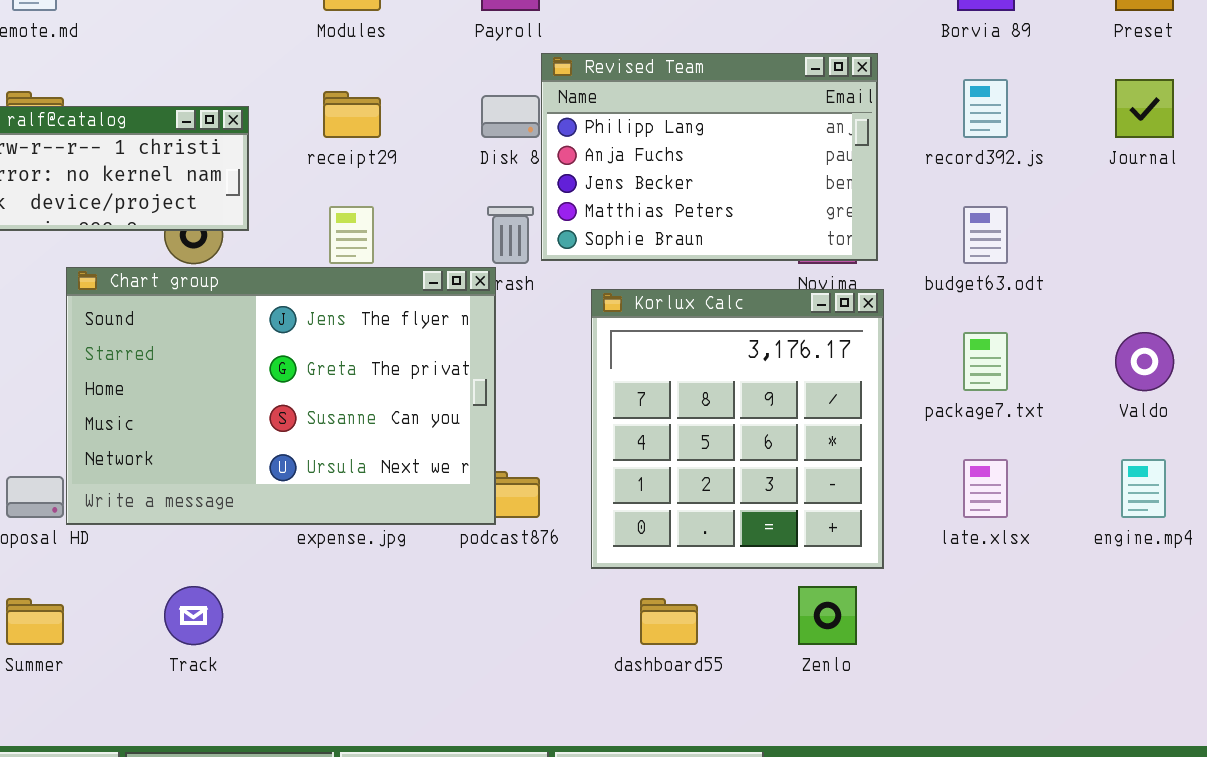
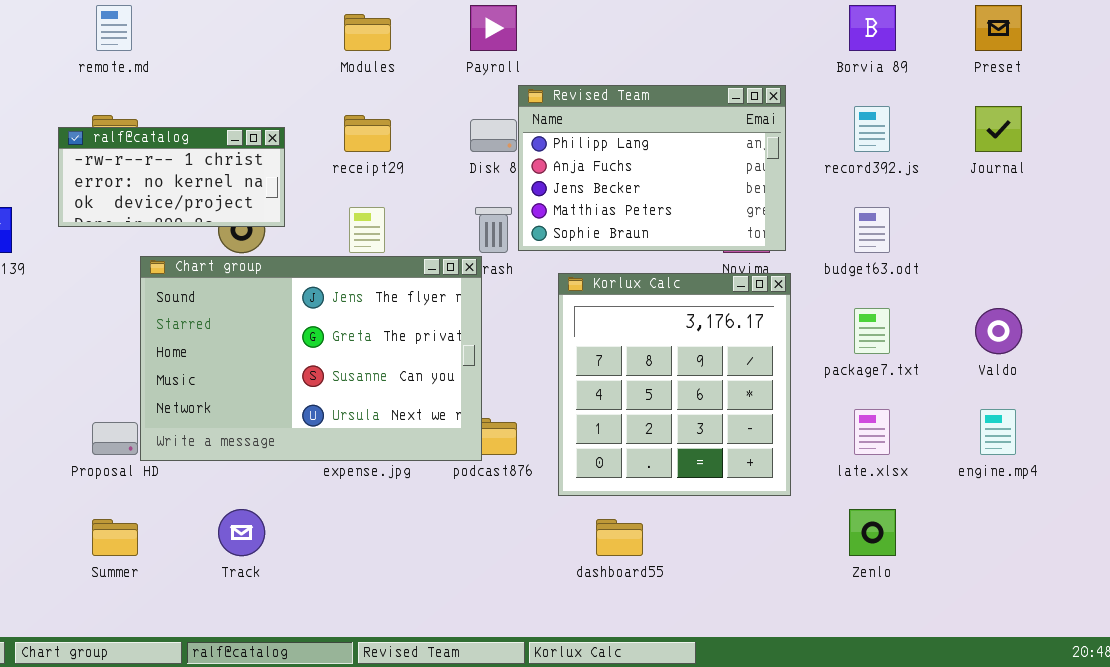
Zenlo: [798,586,857,645] -> [849,509,896,556], moved

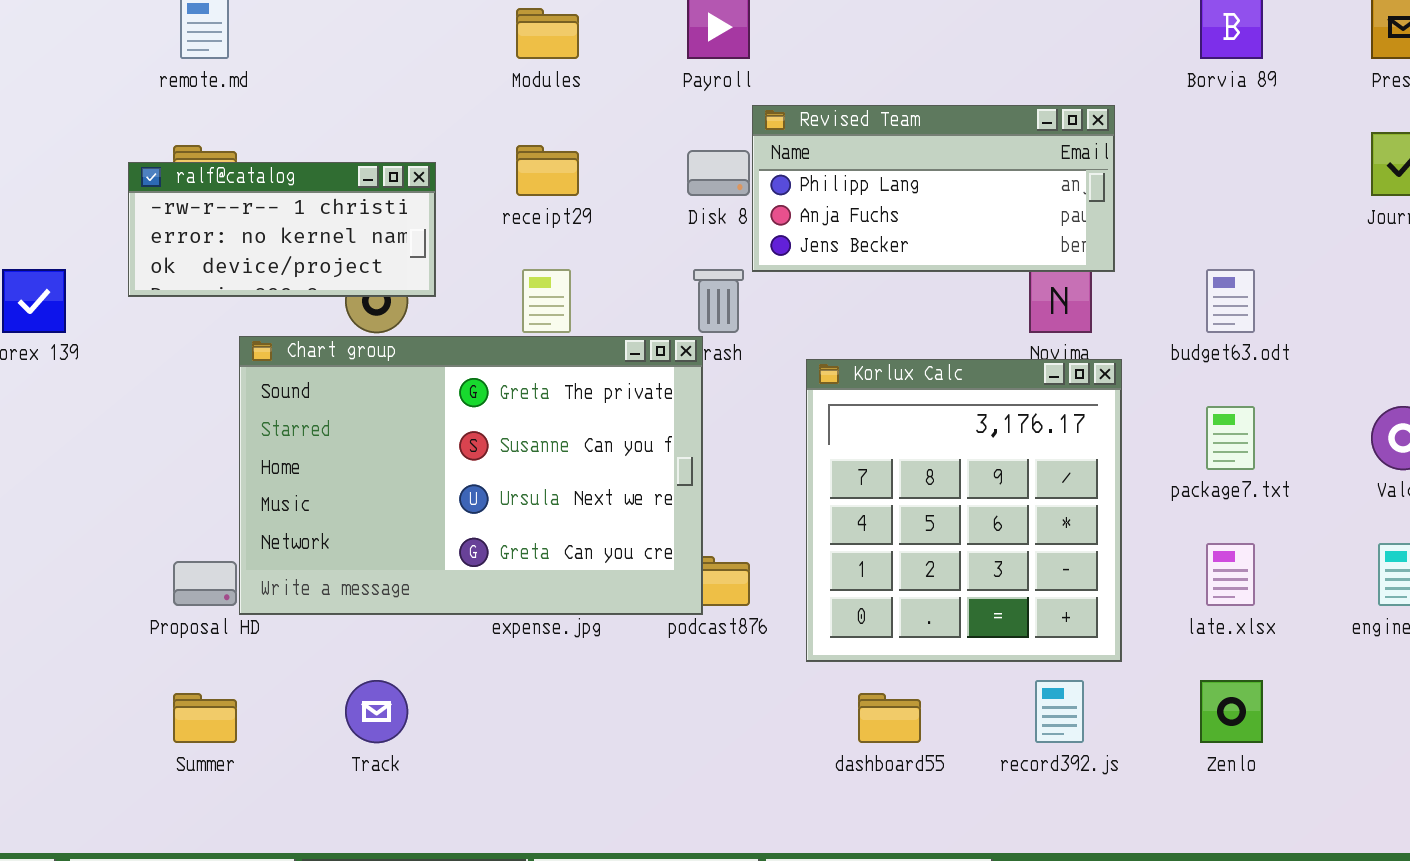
Revised Team: [518,85,786,251] -> [752,105,1115,272], resized
record392.js: [854,106,890,152] -> [1035,680,1084,743], moved
Chart group: [140,256,482,461] -> [239,336,703,615], scrolled down 1 row

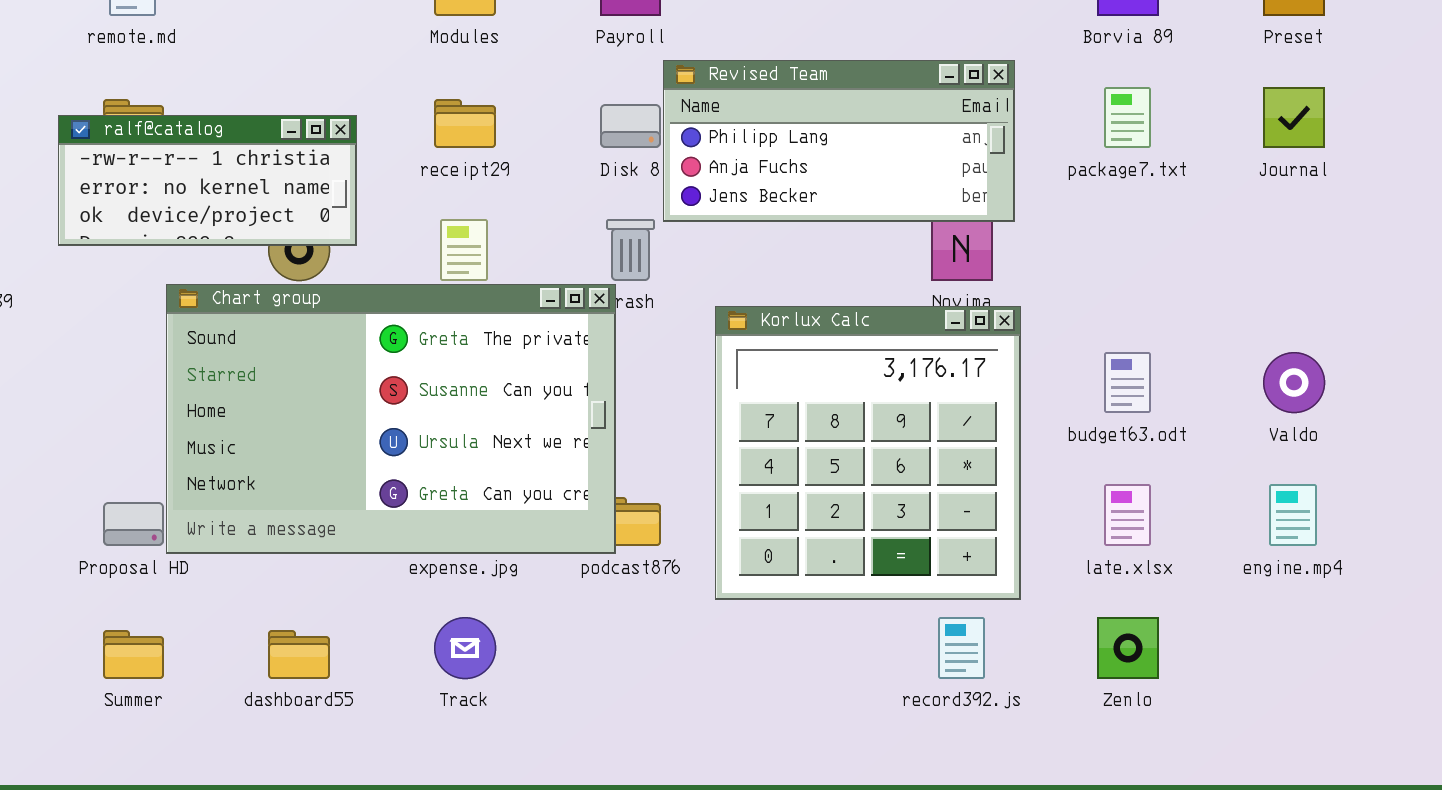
budget63.odt: [1206,269,1255,333] -> [1104,352,1151,413], moved
package7.txt: [1206,406,1255,470] -> [1104,87,1151,148], moved
Track: [345,680,408,743] -> [434,617,496,679], moved
dashboard55: [858,693,921,743] -> [268,630,330,679], moved

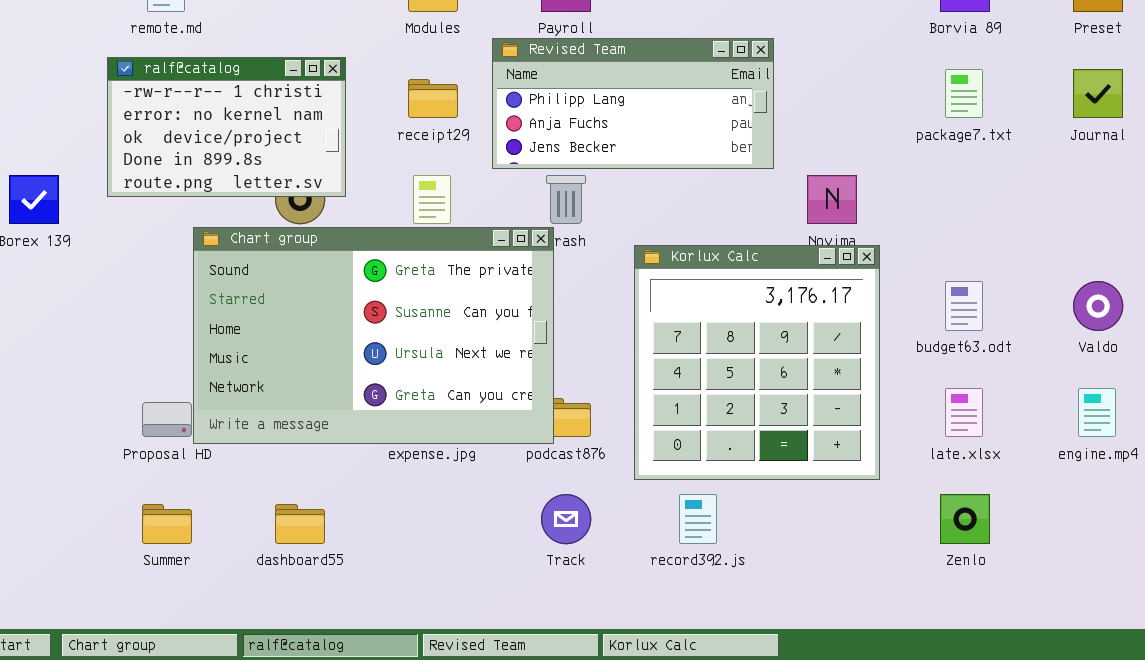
Revised Team: [663,60,1015,222] -> [492,38,774,169], moved
ralf@catalog: [58,115,357,246] -> [107,57,346,197], resized
Track: [434,617,496,679] -> [541,494,591,544], moved
record392.js: [938,617,985,679] -> [679,494,717,544], moved

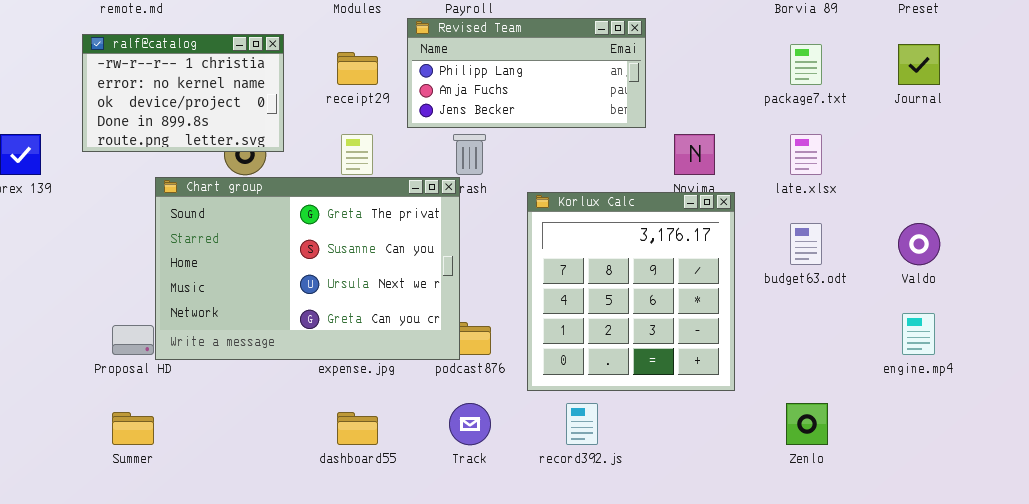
late.xlsx: [945,388,983,437] -> [790,134,822,175], moved
dashboard55: [275,504,325,544] -> [337,412,378,445], moved

